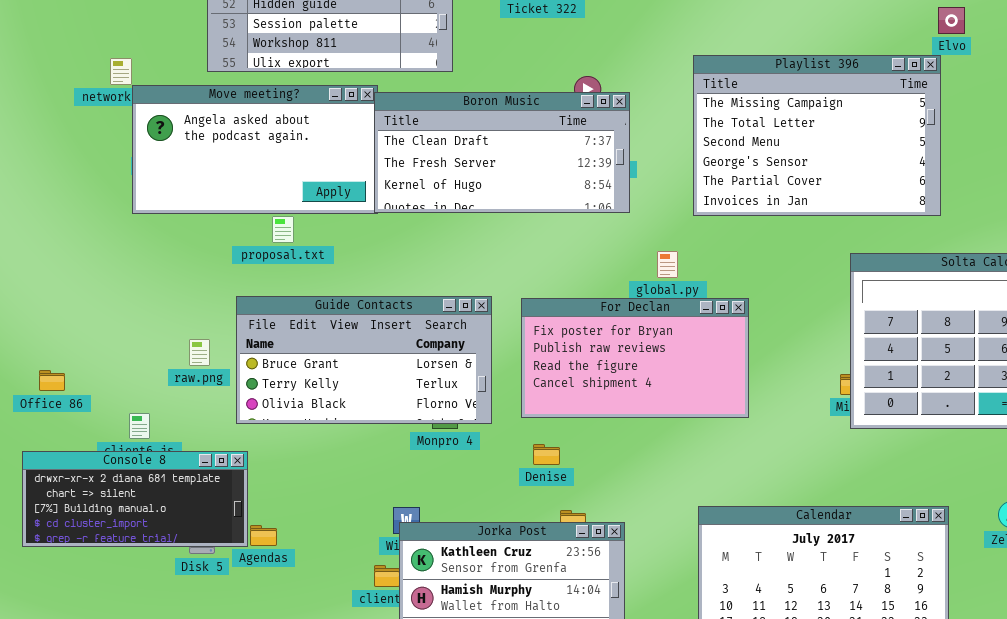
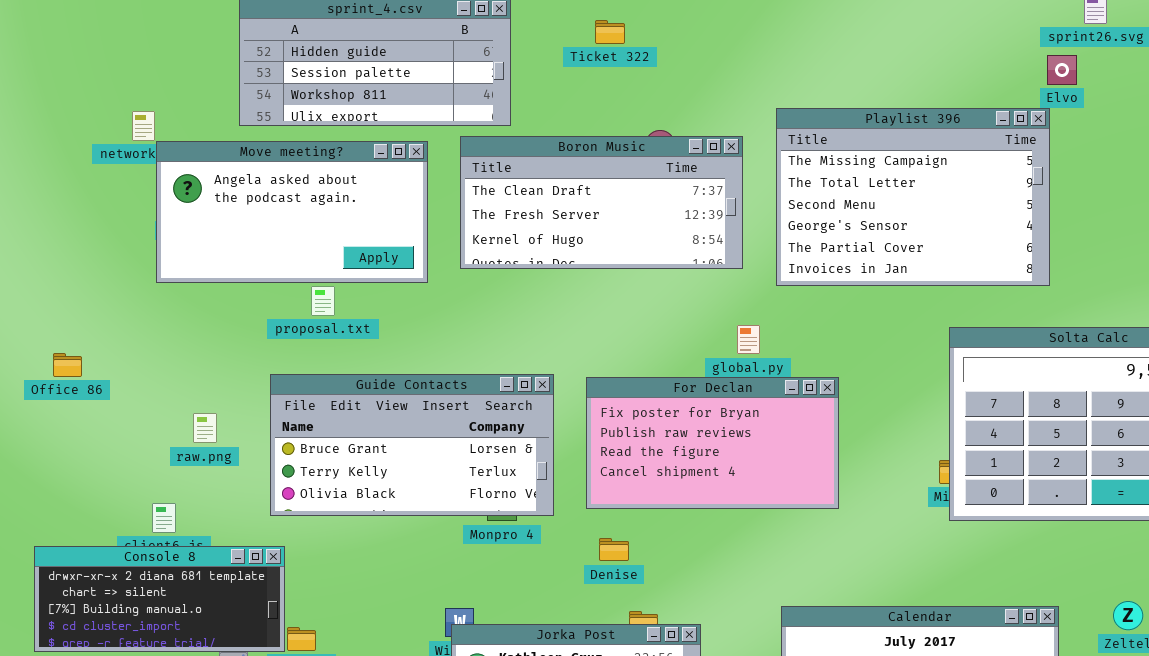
Boron Music: [374,92,630,213] -> [460,136,743,269], moved
raw.png: [189,339,210,366] -> [193,413,217,443], moved
Office 86: [39,370,65,391] -> [53,353,82,377], moved

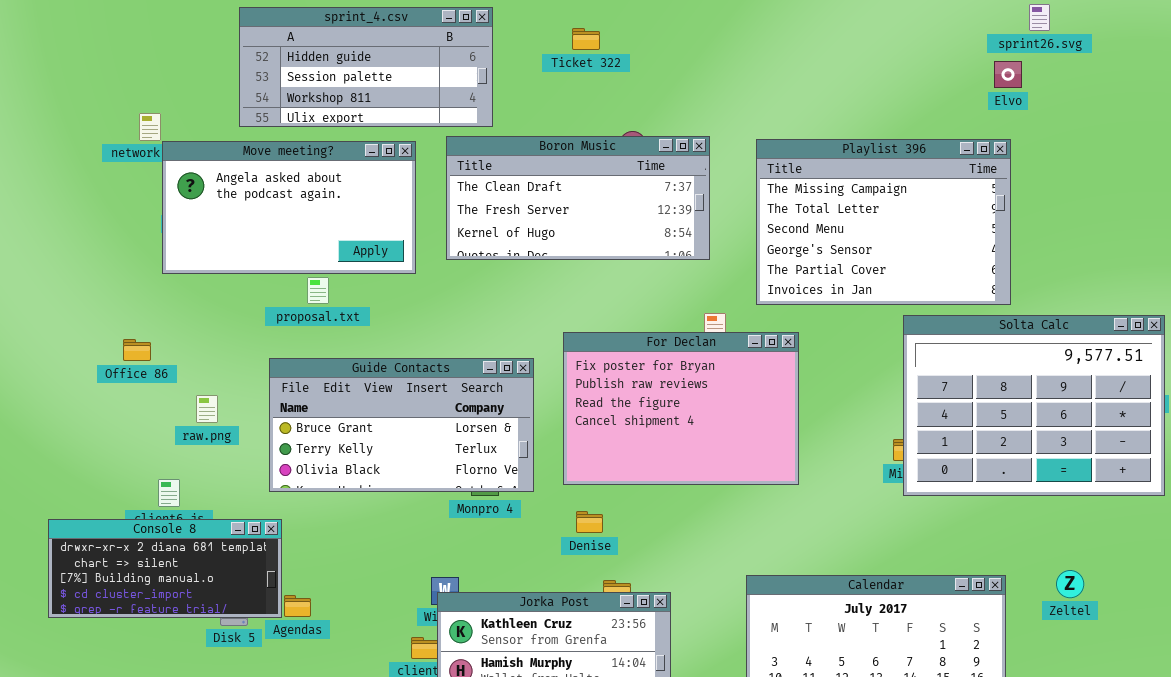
Playlist 396: [776,108,1050,286] -> [756,139,1011,305], moved
Office 86: [53,353,82,377] -> [123,339,151,361], moved
For Declan: [586,377,839,509] -> [563,332,799,485], resized

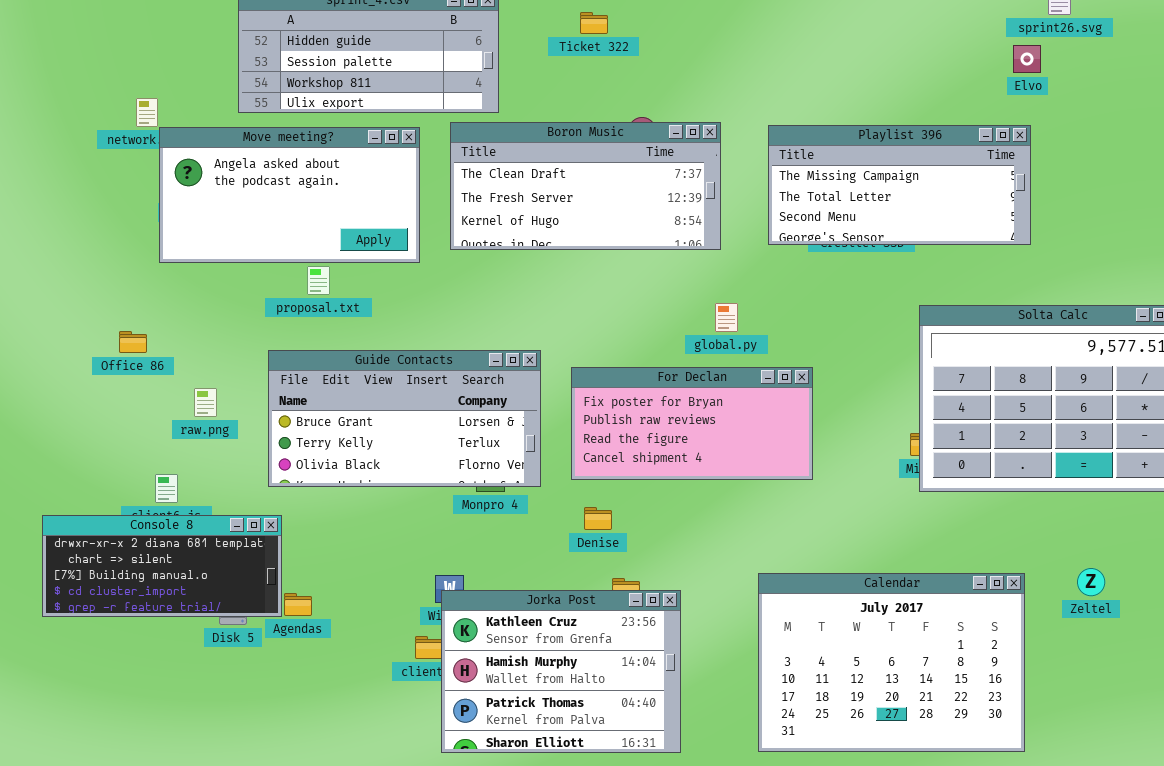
Playlist 396: [756,139,1011,305] -> [768,125,1031,245], resized
For Declan: [563,332,799,485] -> [571,367,813,480], resized

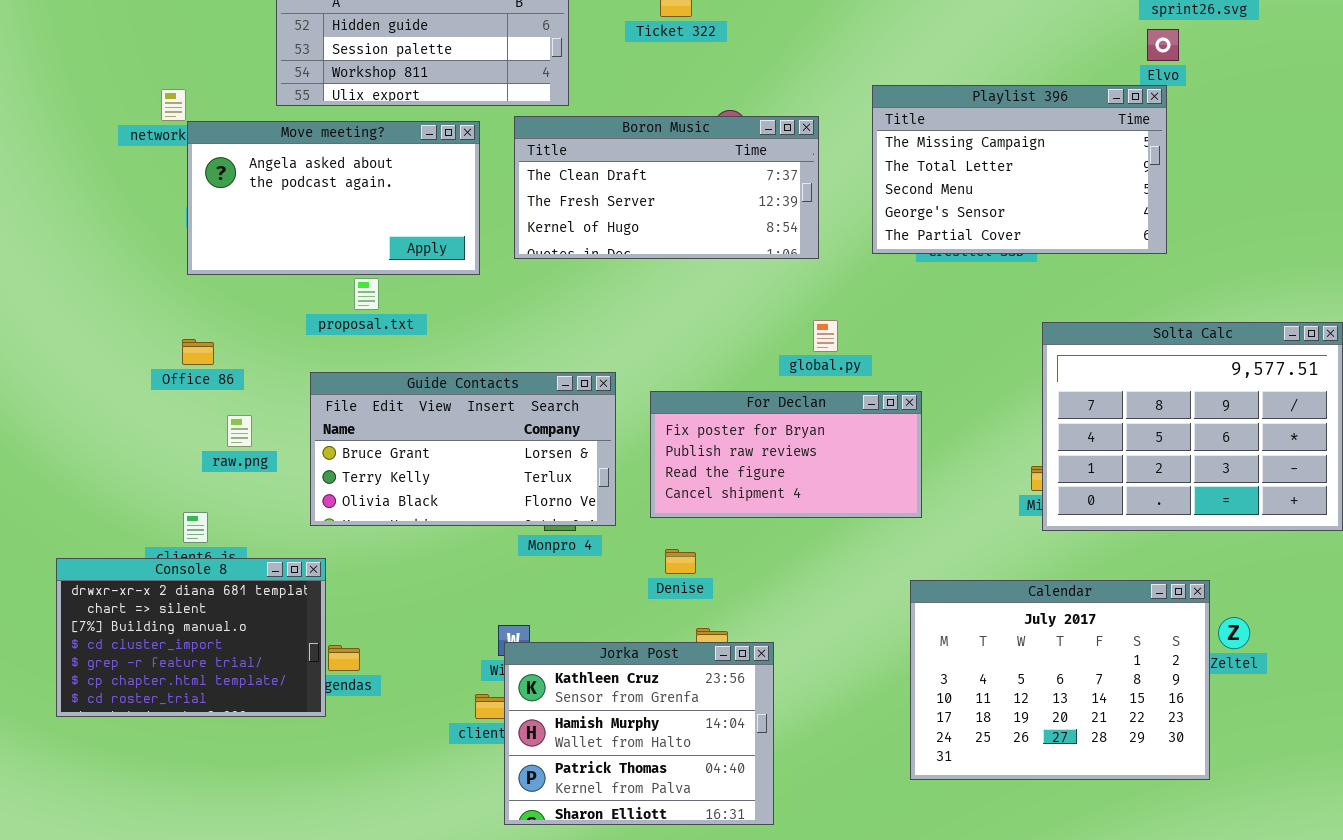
Playlist 396: [768,125,1031,245] -> [872,85,1167,254], resized
Office 86: [119,331,147,353] -> [182,339,214,365], moved
Console 8: [42,515,282,617] -> [56,558,326,717], resized
Calendar: [758,573,1025,752] -> [910,580,1210,780], moved

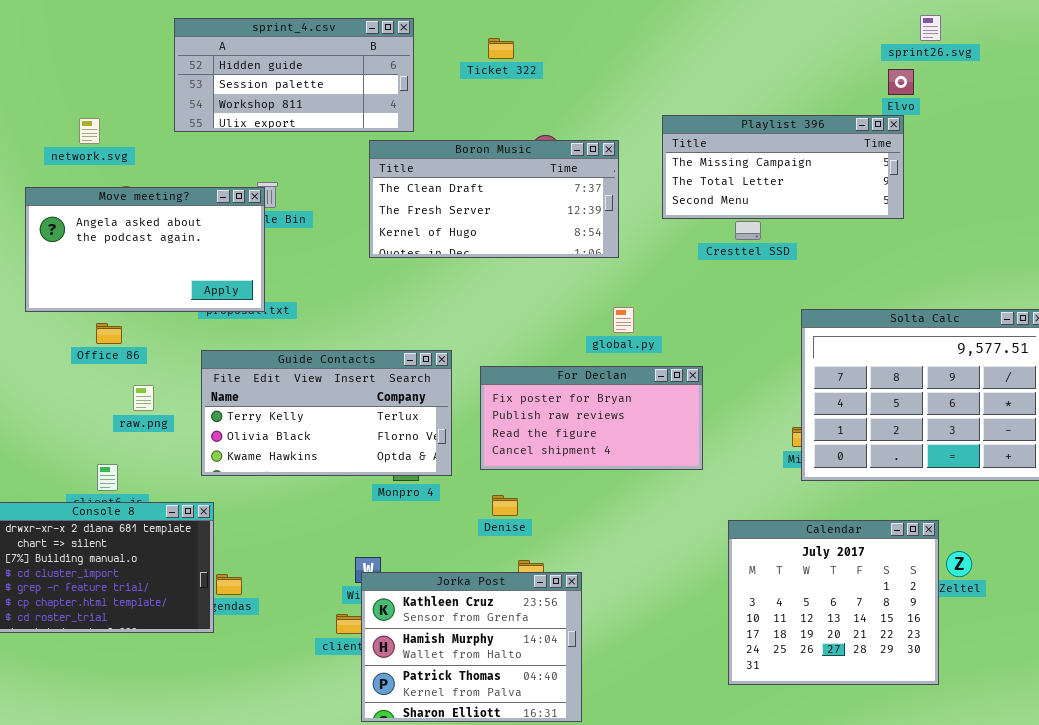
Playlist 396: [872,85,1167,254] -> [662,115,904,219], resized
Move meeting?: [187,121,480,275] -> [25,187,265,312], moved
Guide Contacts: [310,372,616,526] -> [201,350,452,476], scrolled down 1 row
Calendar: [910,580,1210,780] -> [728,520,939,685], resized

